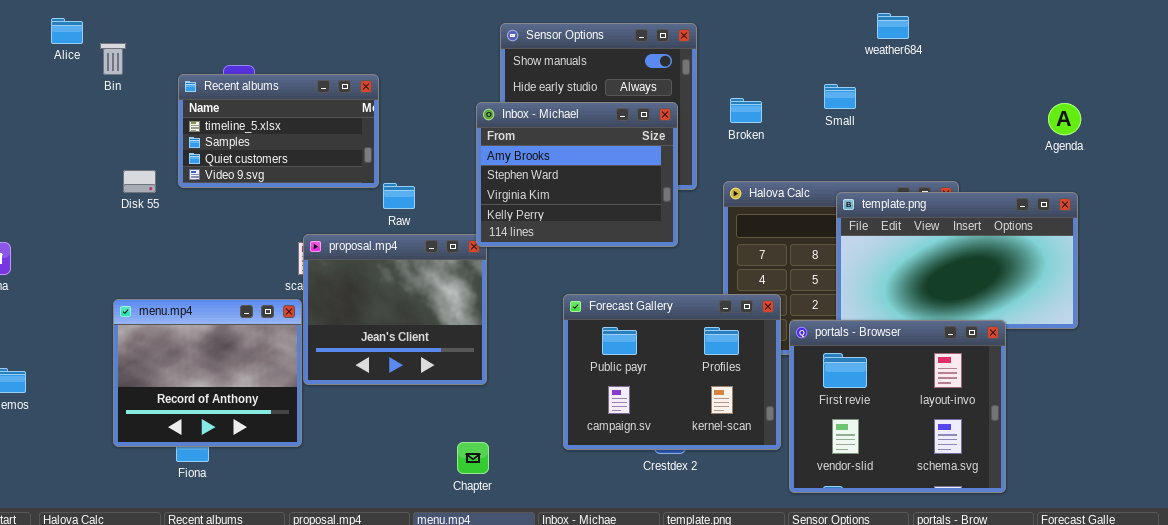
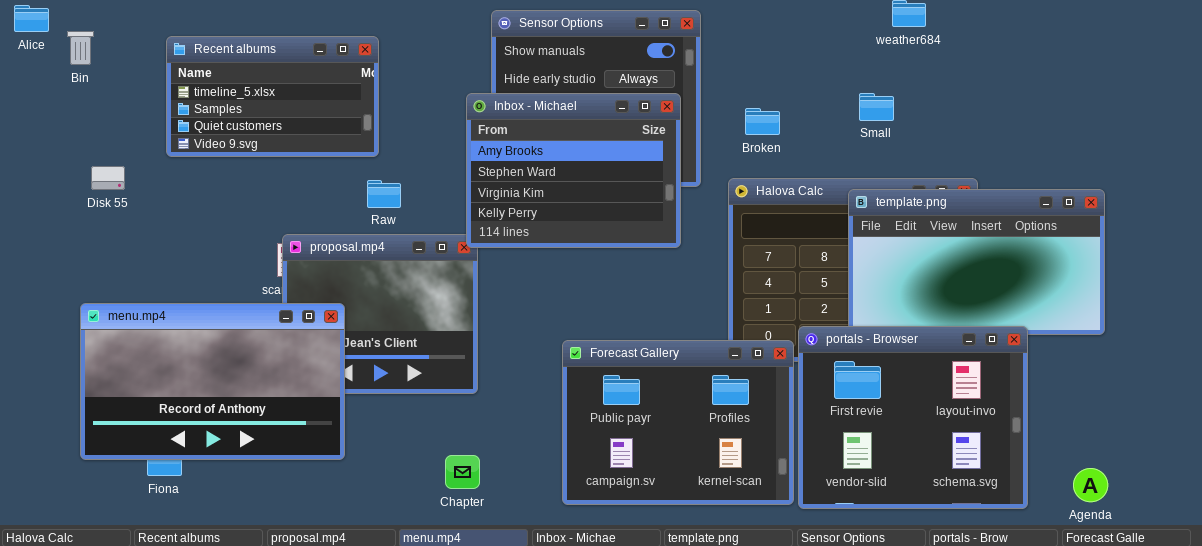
Recent albums: [178,74,379,188] -> [166,36,379,157], moved
Small: [824,84,856,109] -> [859,93,894,121], moved
Broken: [730,98,762,123] -> [745,108,780,135], moved
Agenda: [1048,103,1081,135] -> [1073,468,1108,502], moved
Forecast Gallery: [563,294,781,450] -> [562,340,794,505], moved
menu.mp4: [113,299,302,447] -> [80,303,345,460], resized

